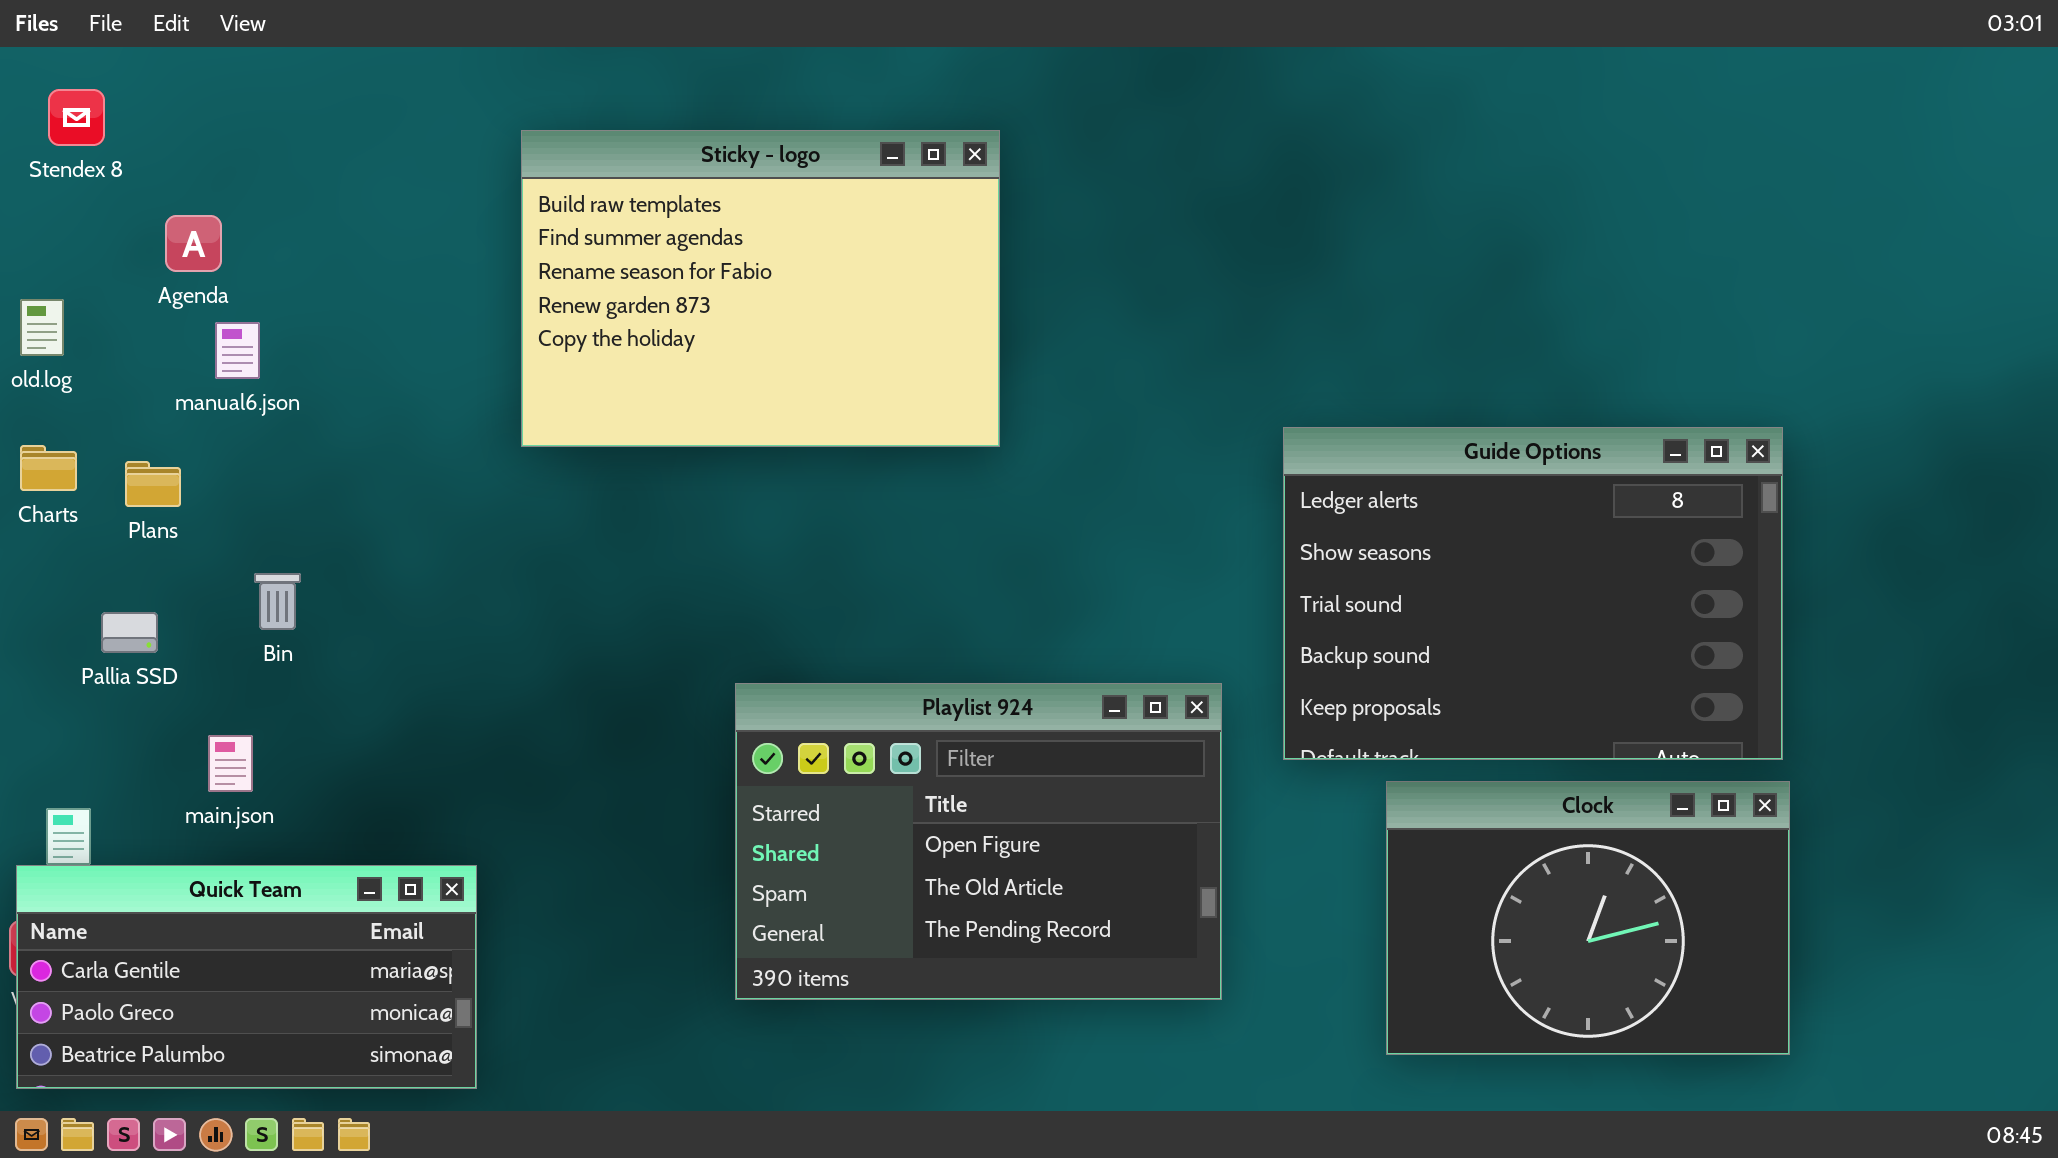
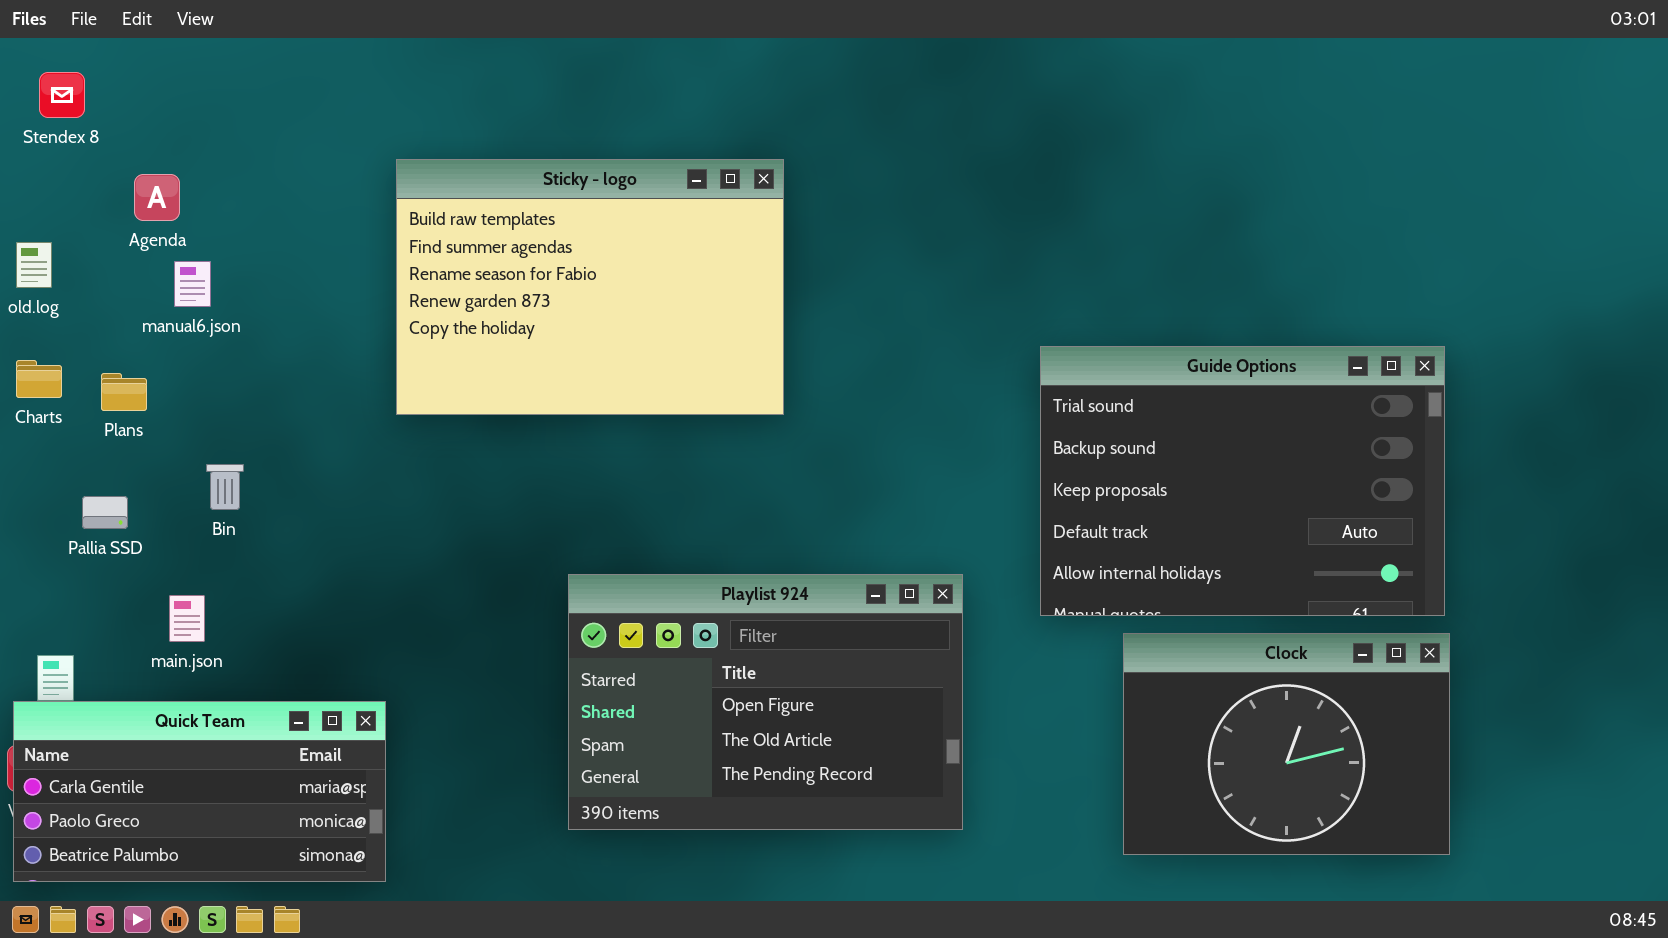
Sticky - logo: [521,130,1000,447] -> [396,159,784,415], moved
Guide Options: [1283,427,1783,760] -> [1040,346,1445,616], scrolled down 2 rows
Playlist 924: [735,683,1222,1000] -> [568,574,963,830], moved

